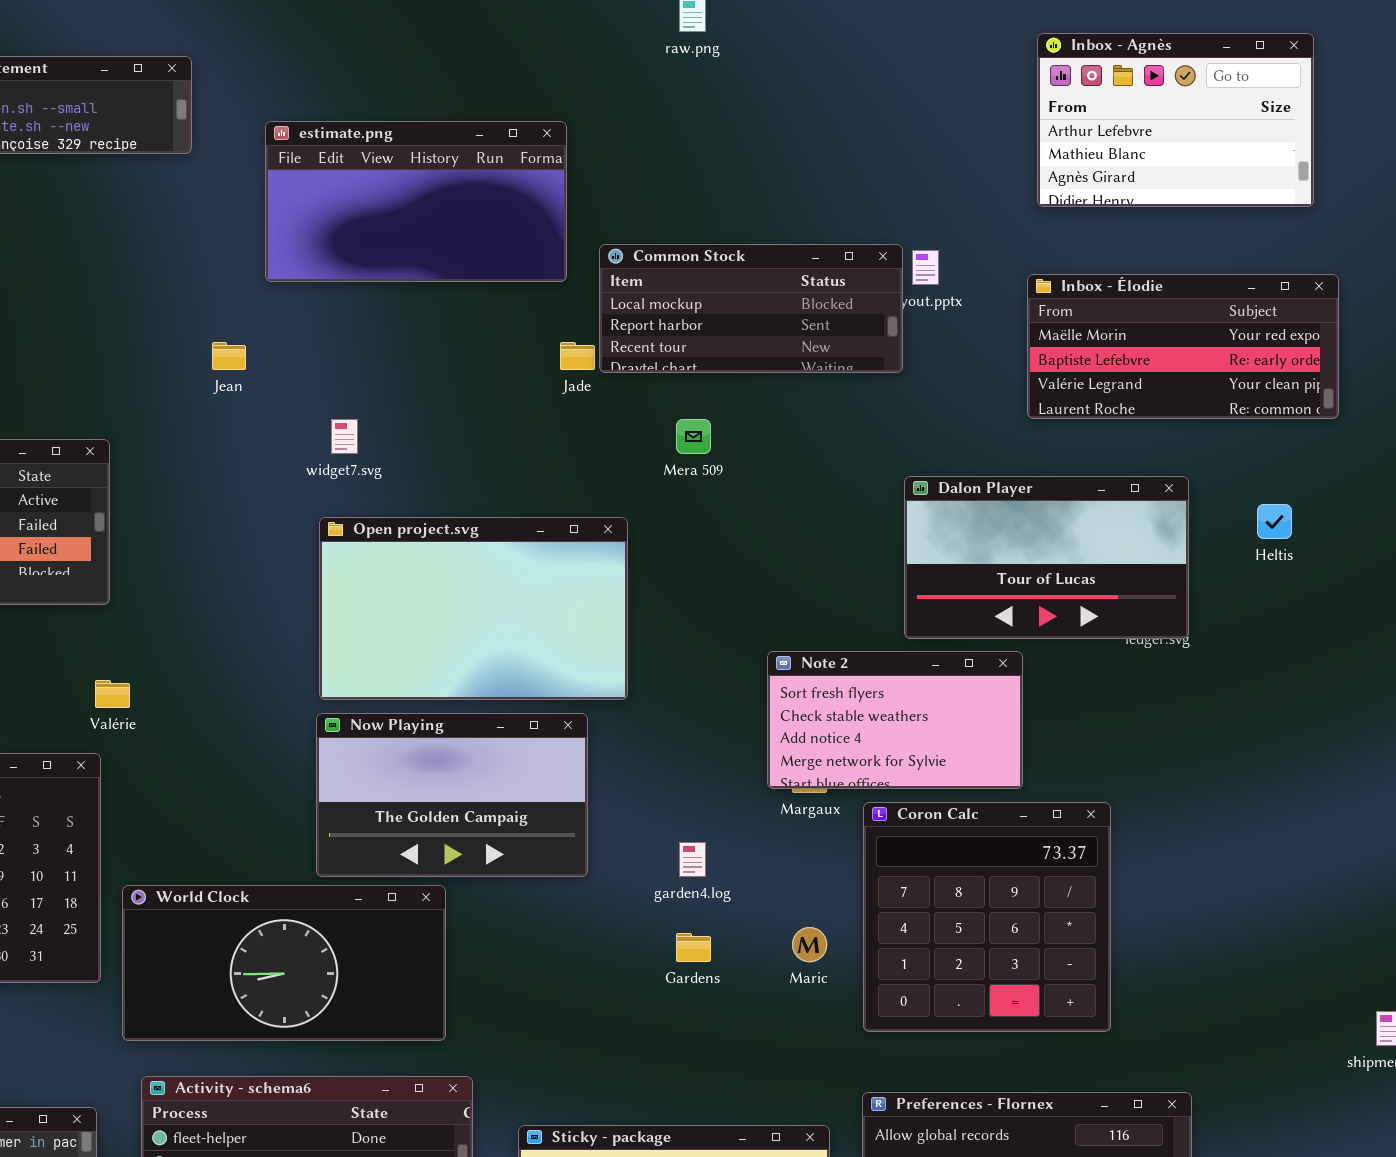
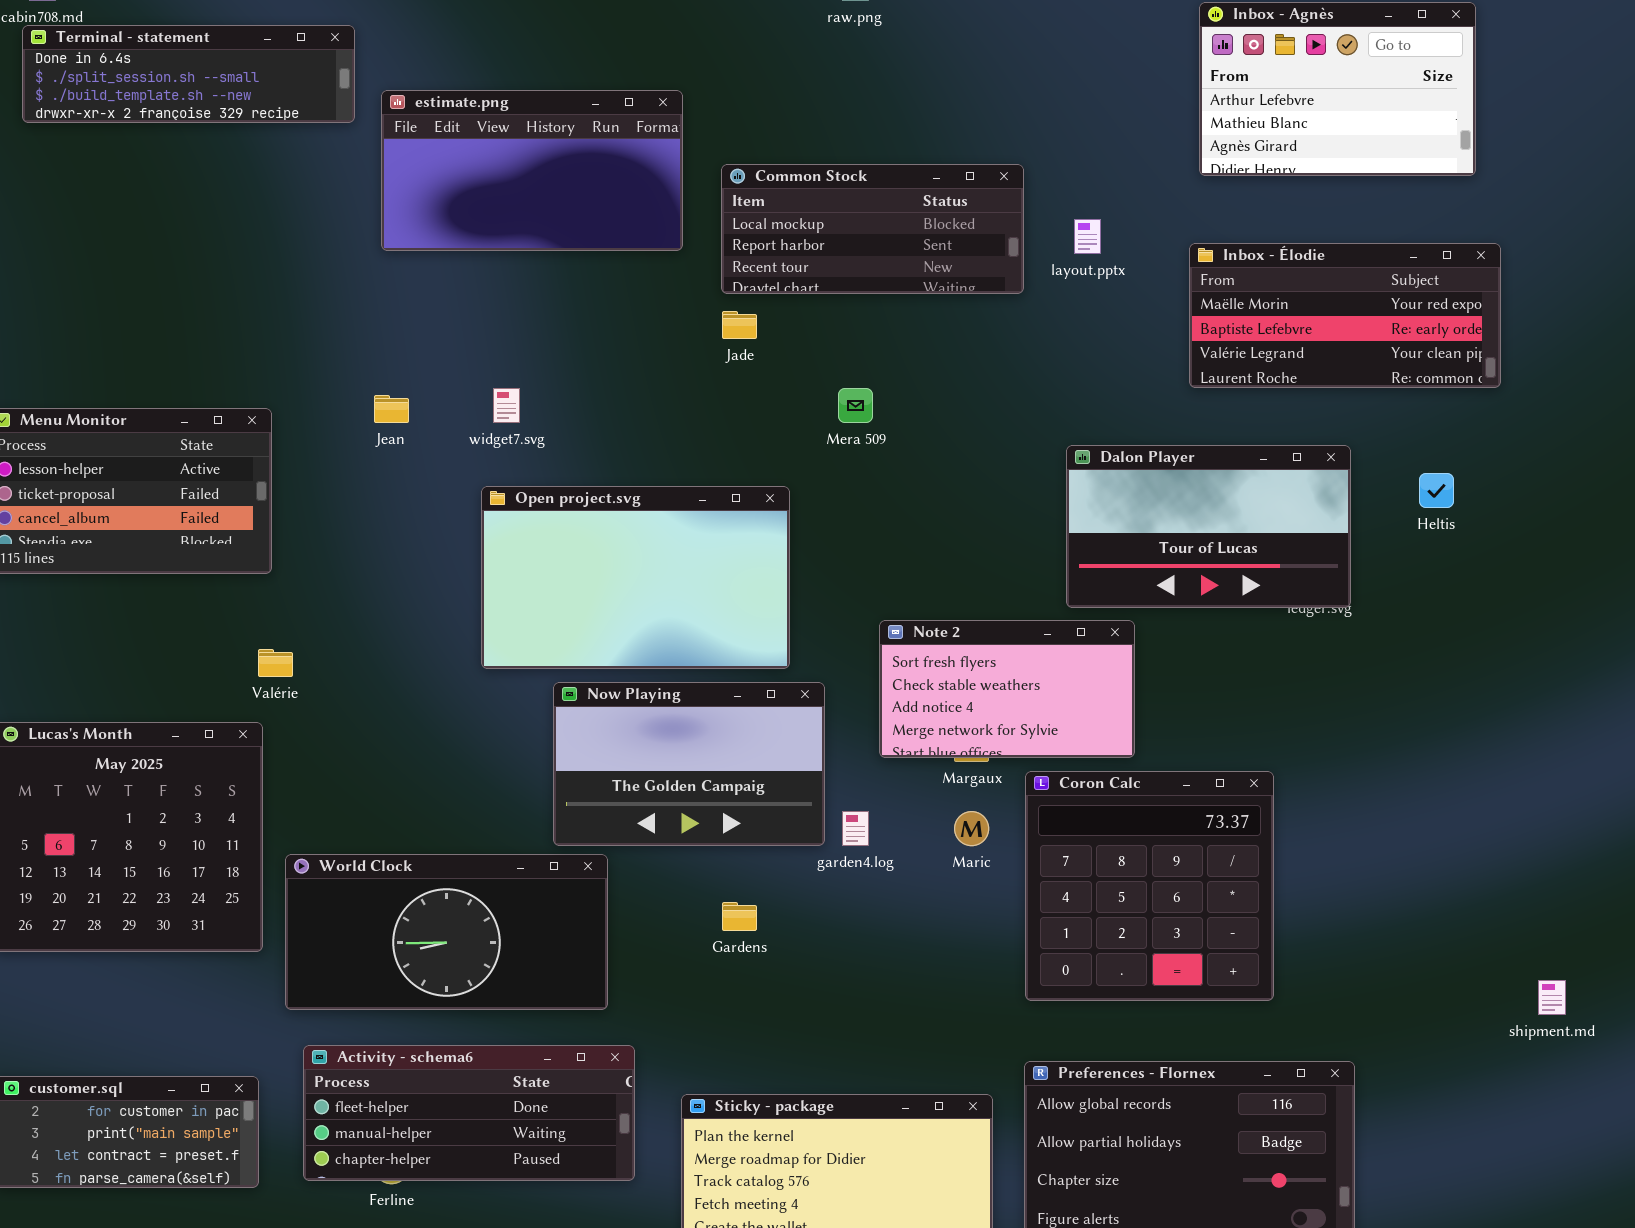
estimate.png: [265,121,567,282] -> [381,90,683,251], moved
Common Stock: [599,244,903,373] -> [721,164,1024,294], moved
Jean: [212,342,246,370] -> [374,395,409,423], moved
Note 2: [767,651,1023,789] -> [879,620,1135,758], moved
Now Playing: [316,713,588,877] -> [553,682,825,846], moved
Maric: [792,927,827,962] -> [954,811,989,846], moved
Gardens: [676,933,711,962] -> [722,902,757,931], moved

